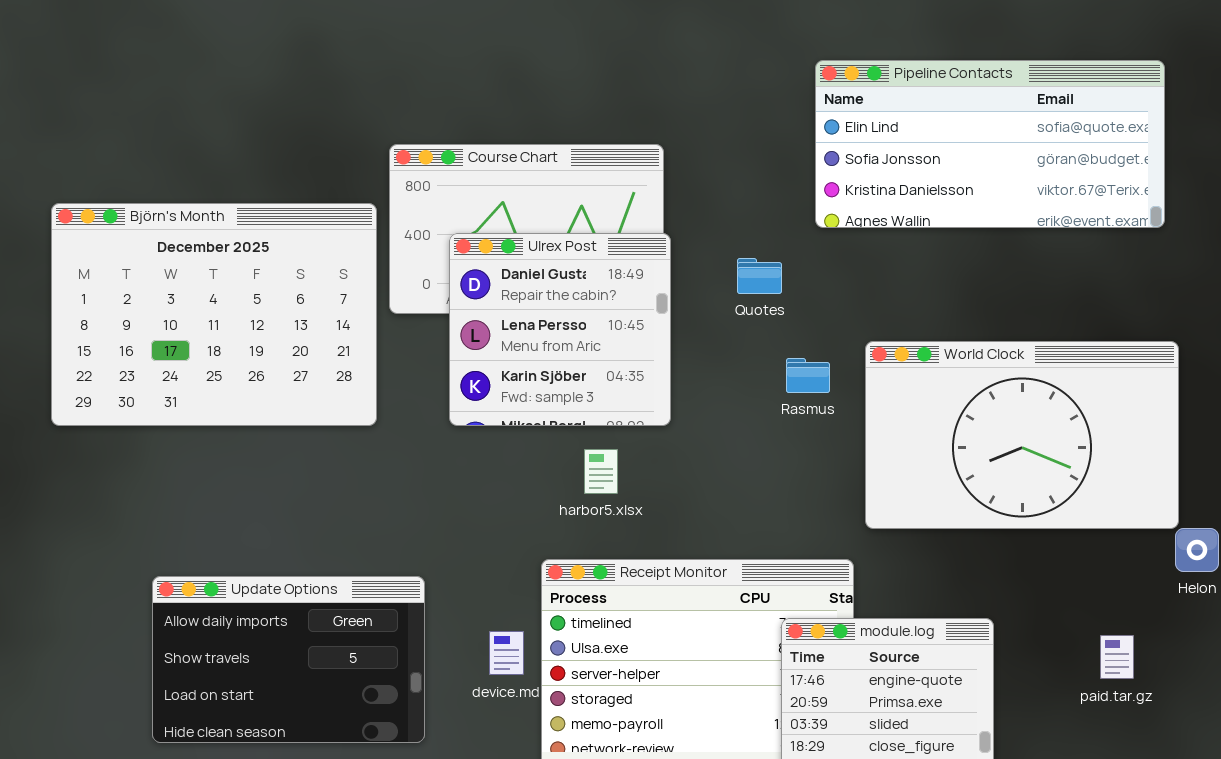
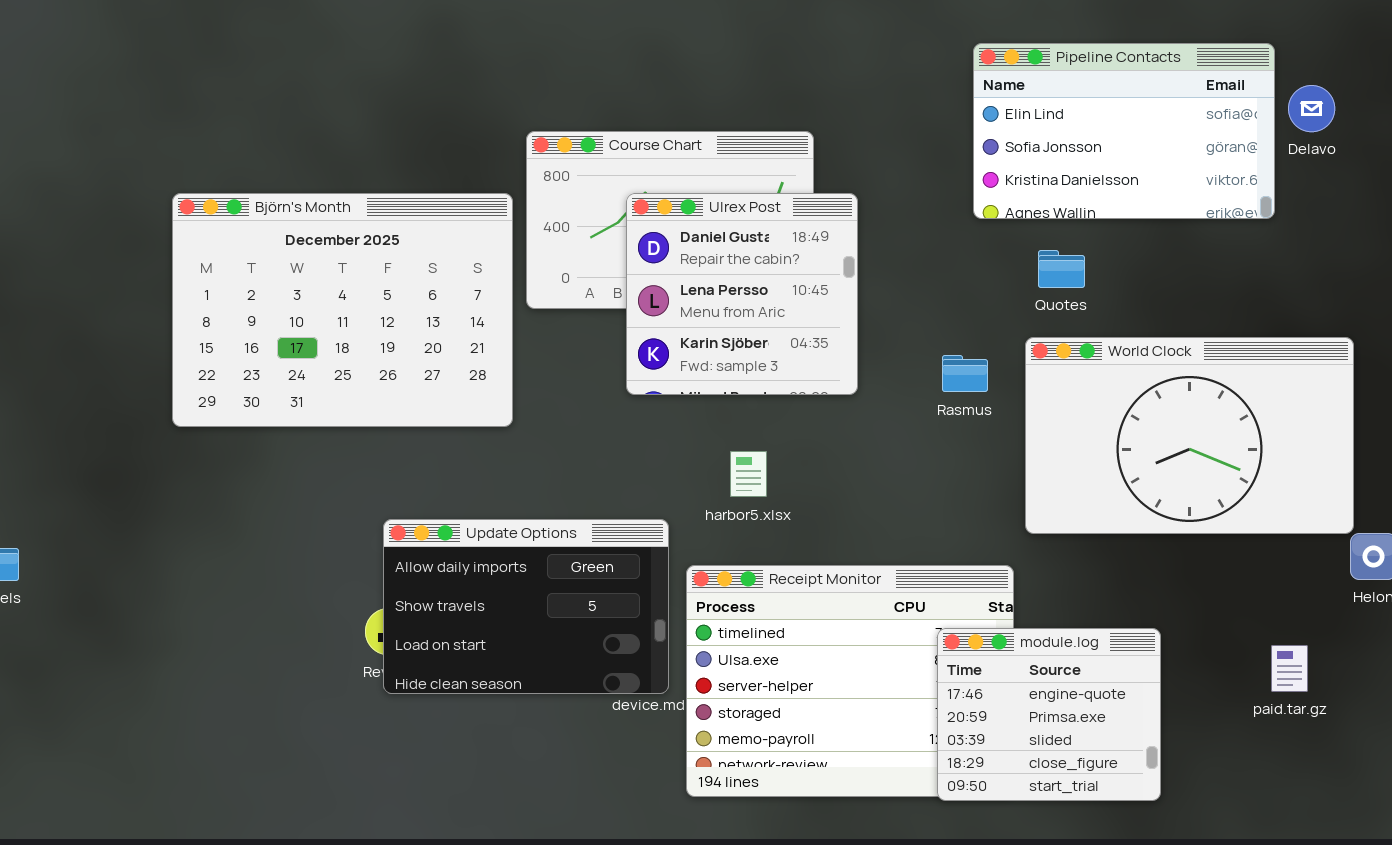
Pipeline Contacts: [815,60,1165,228] -> [973,43,1275,219], resized
Ulrex Post: [449,233,671,426] -> [626,193,858,395], moved
Quotes: [737,258,782,294] -> [1038,250,1085,288], moved
Update Options: [152,576,425,743] -> [383,519,669,694], moved

